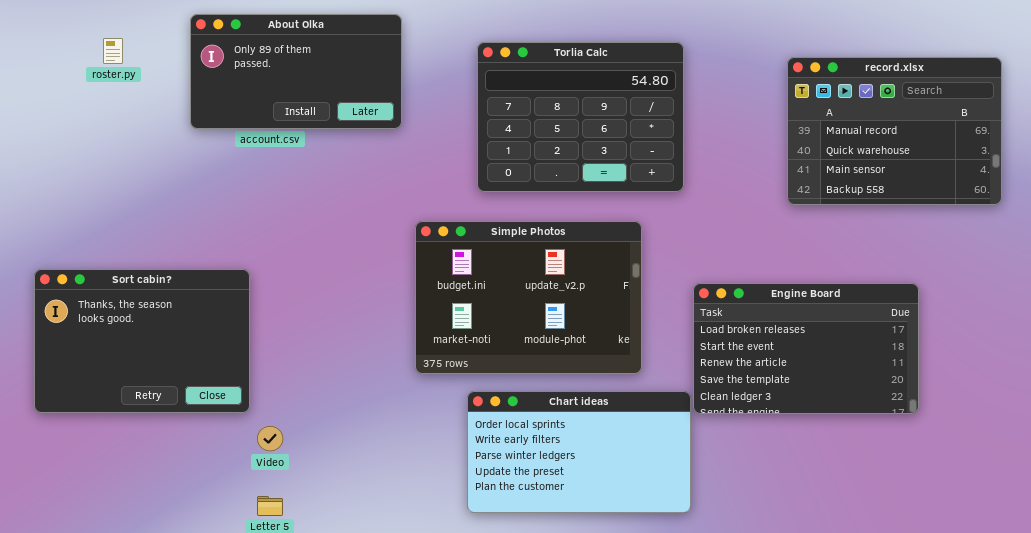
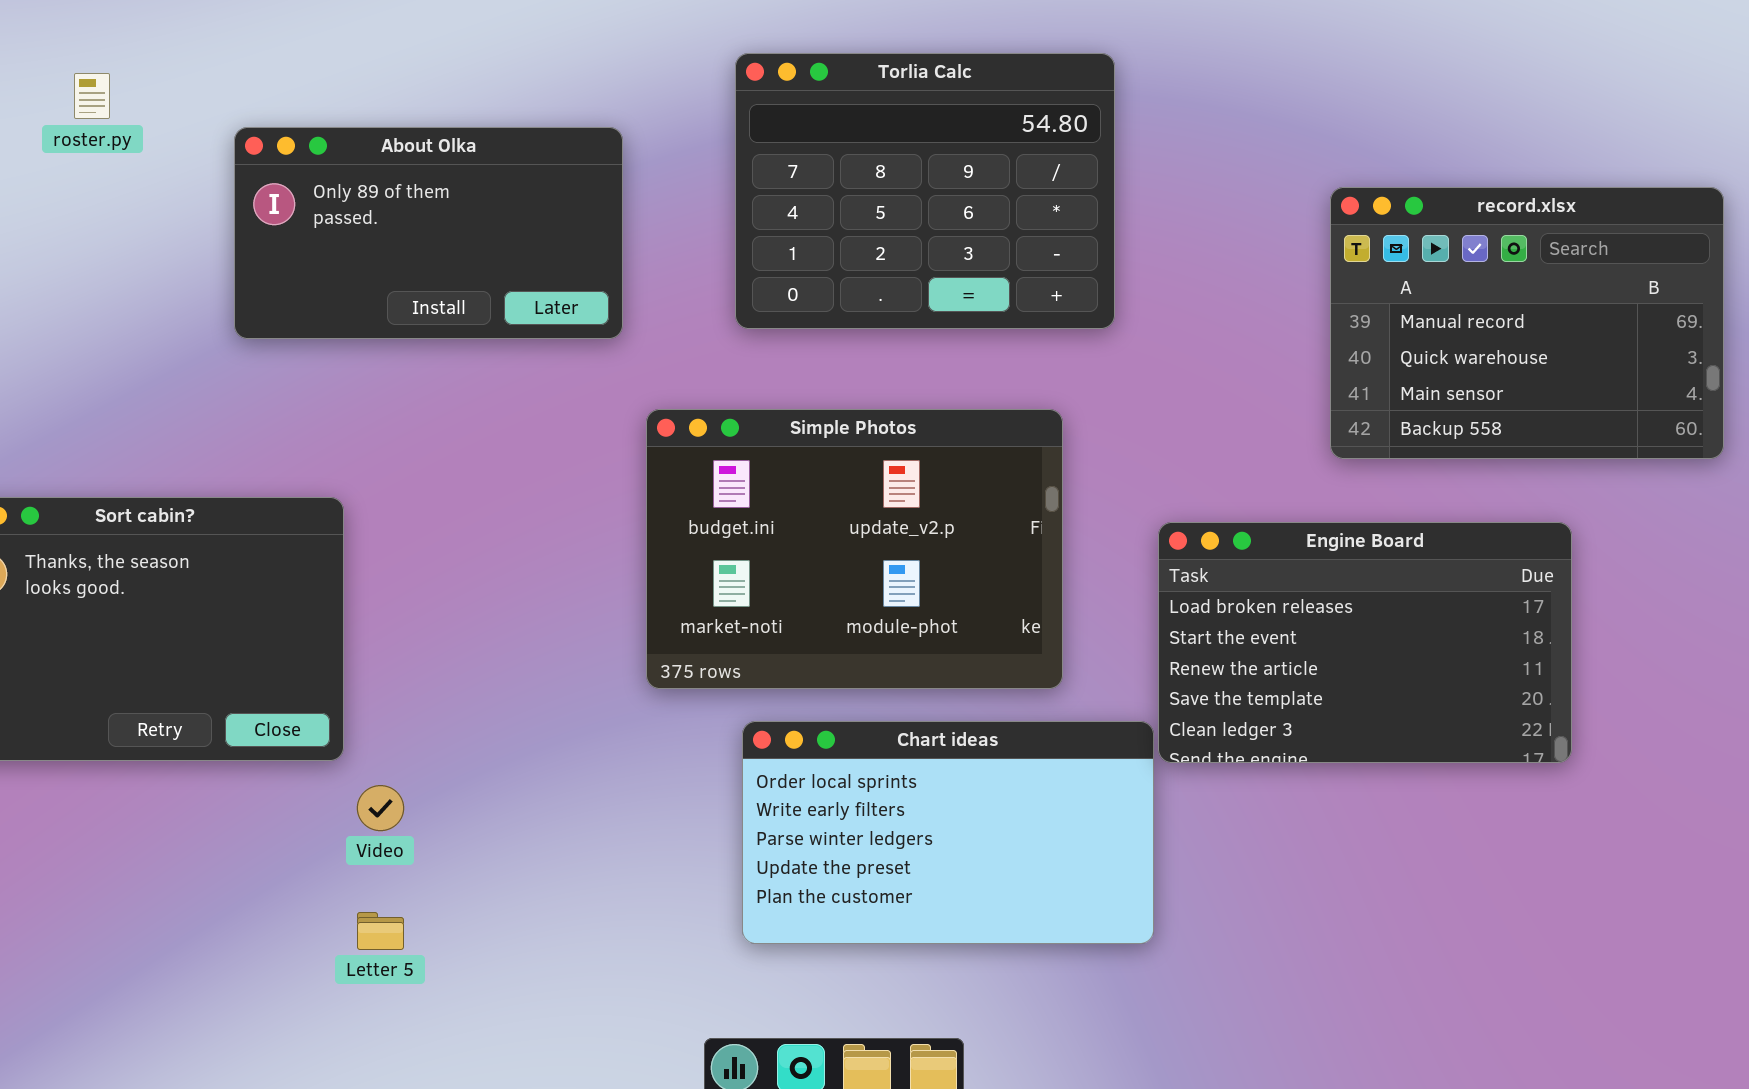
About Olka: [190,14,402,129] -> [234,127,623,339], moved
Torlia Calc: [477,42,684,192] -> [735,53,1115,329], moved
record.xlsx: [787,57,1002,205] -> [1330,187,1724,459], moved

